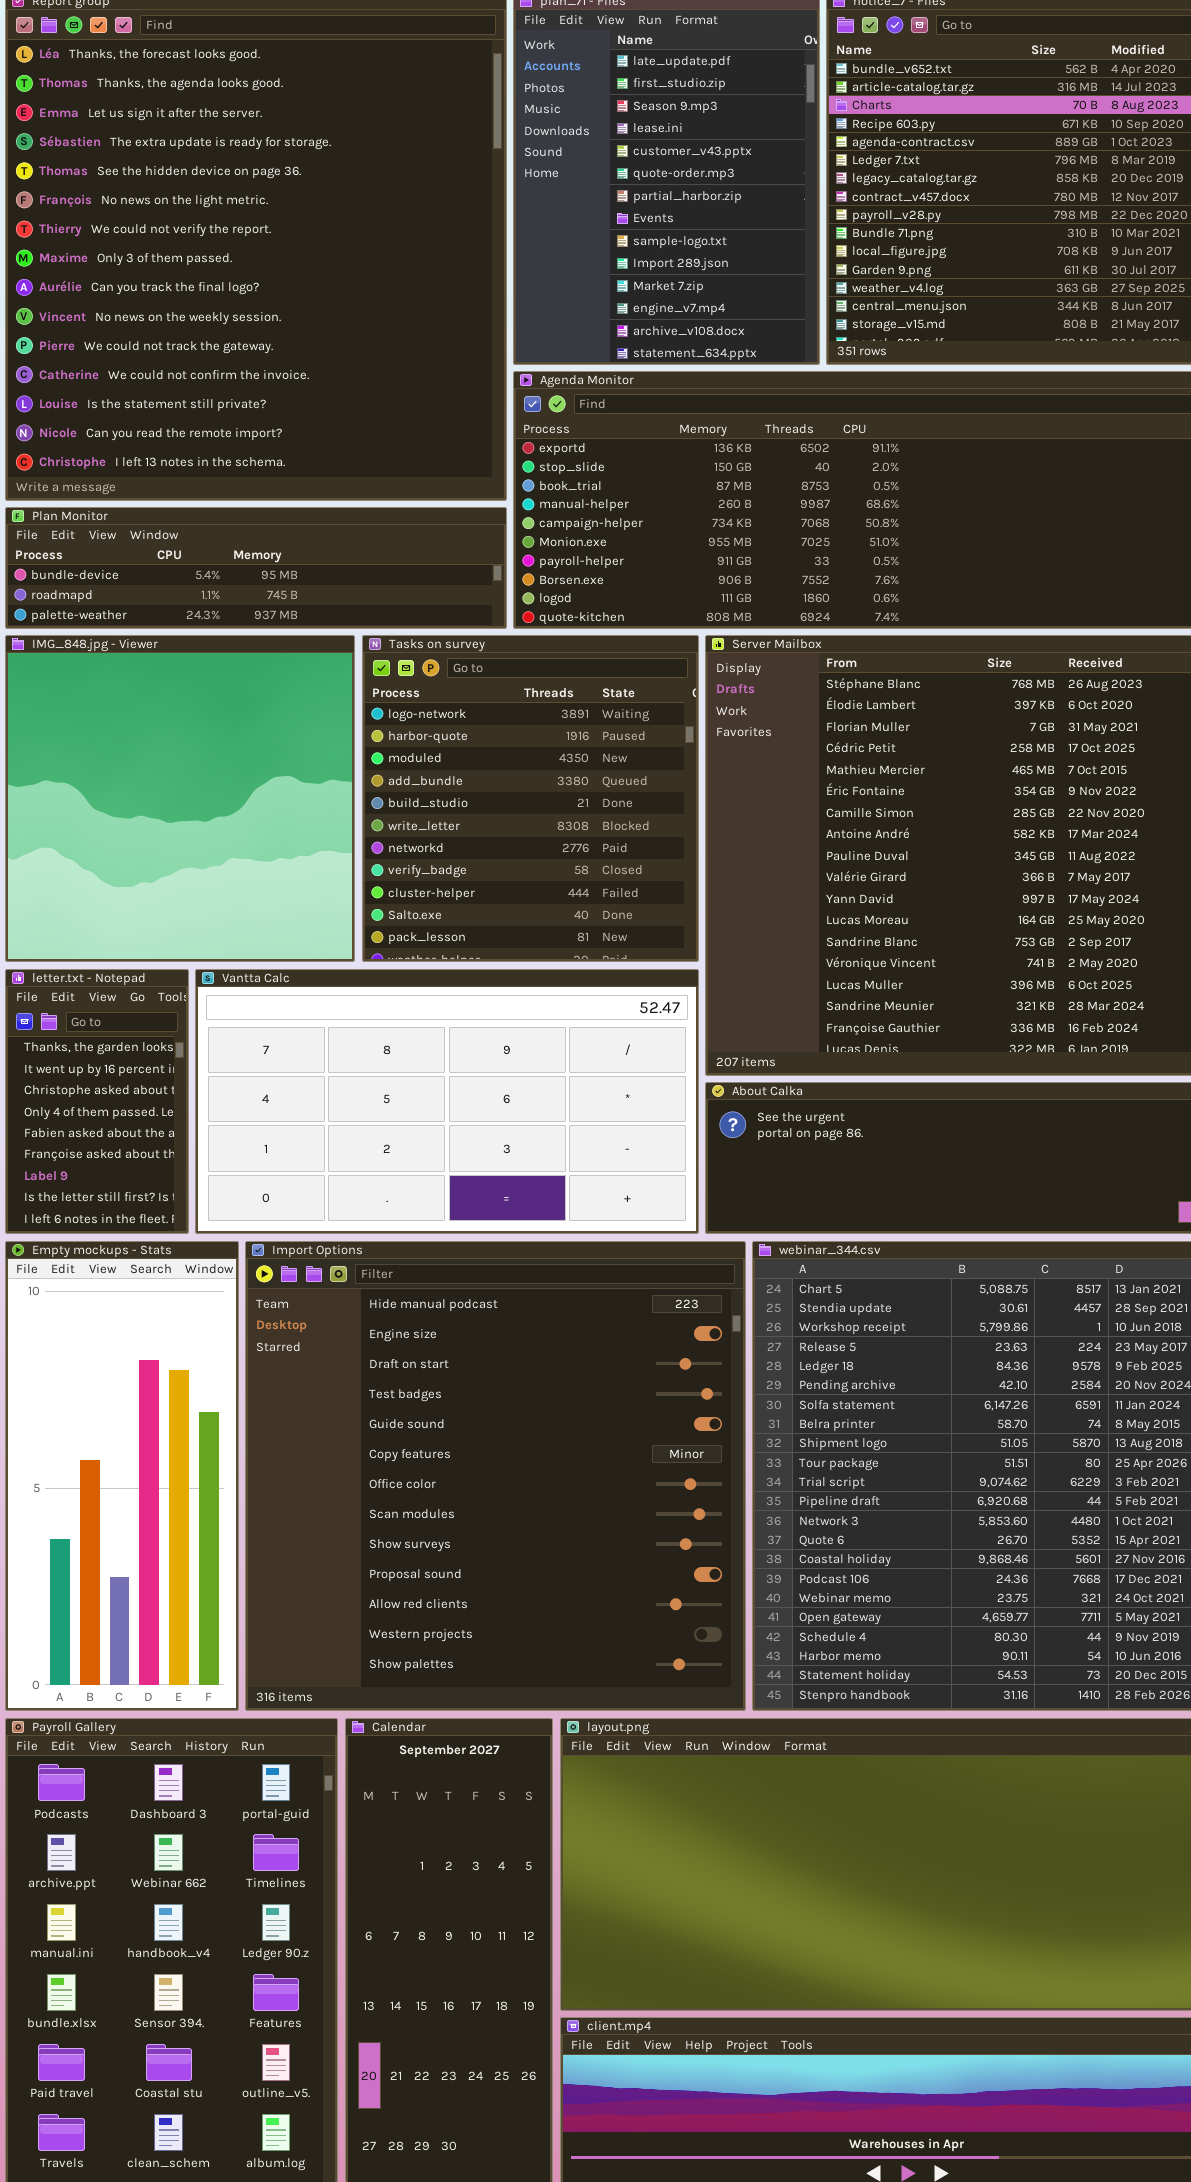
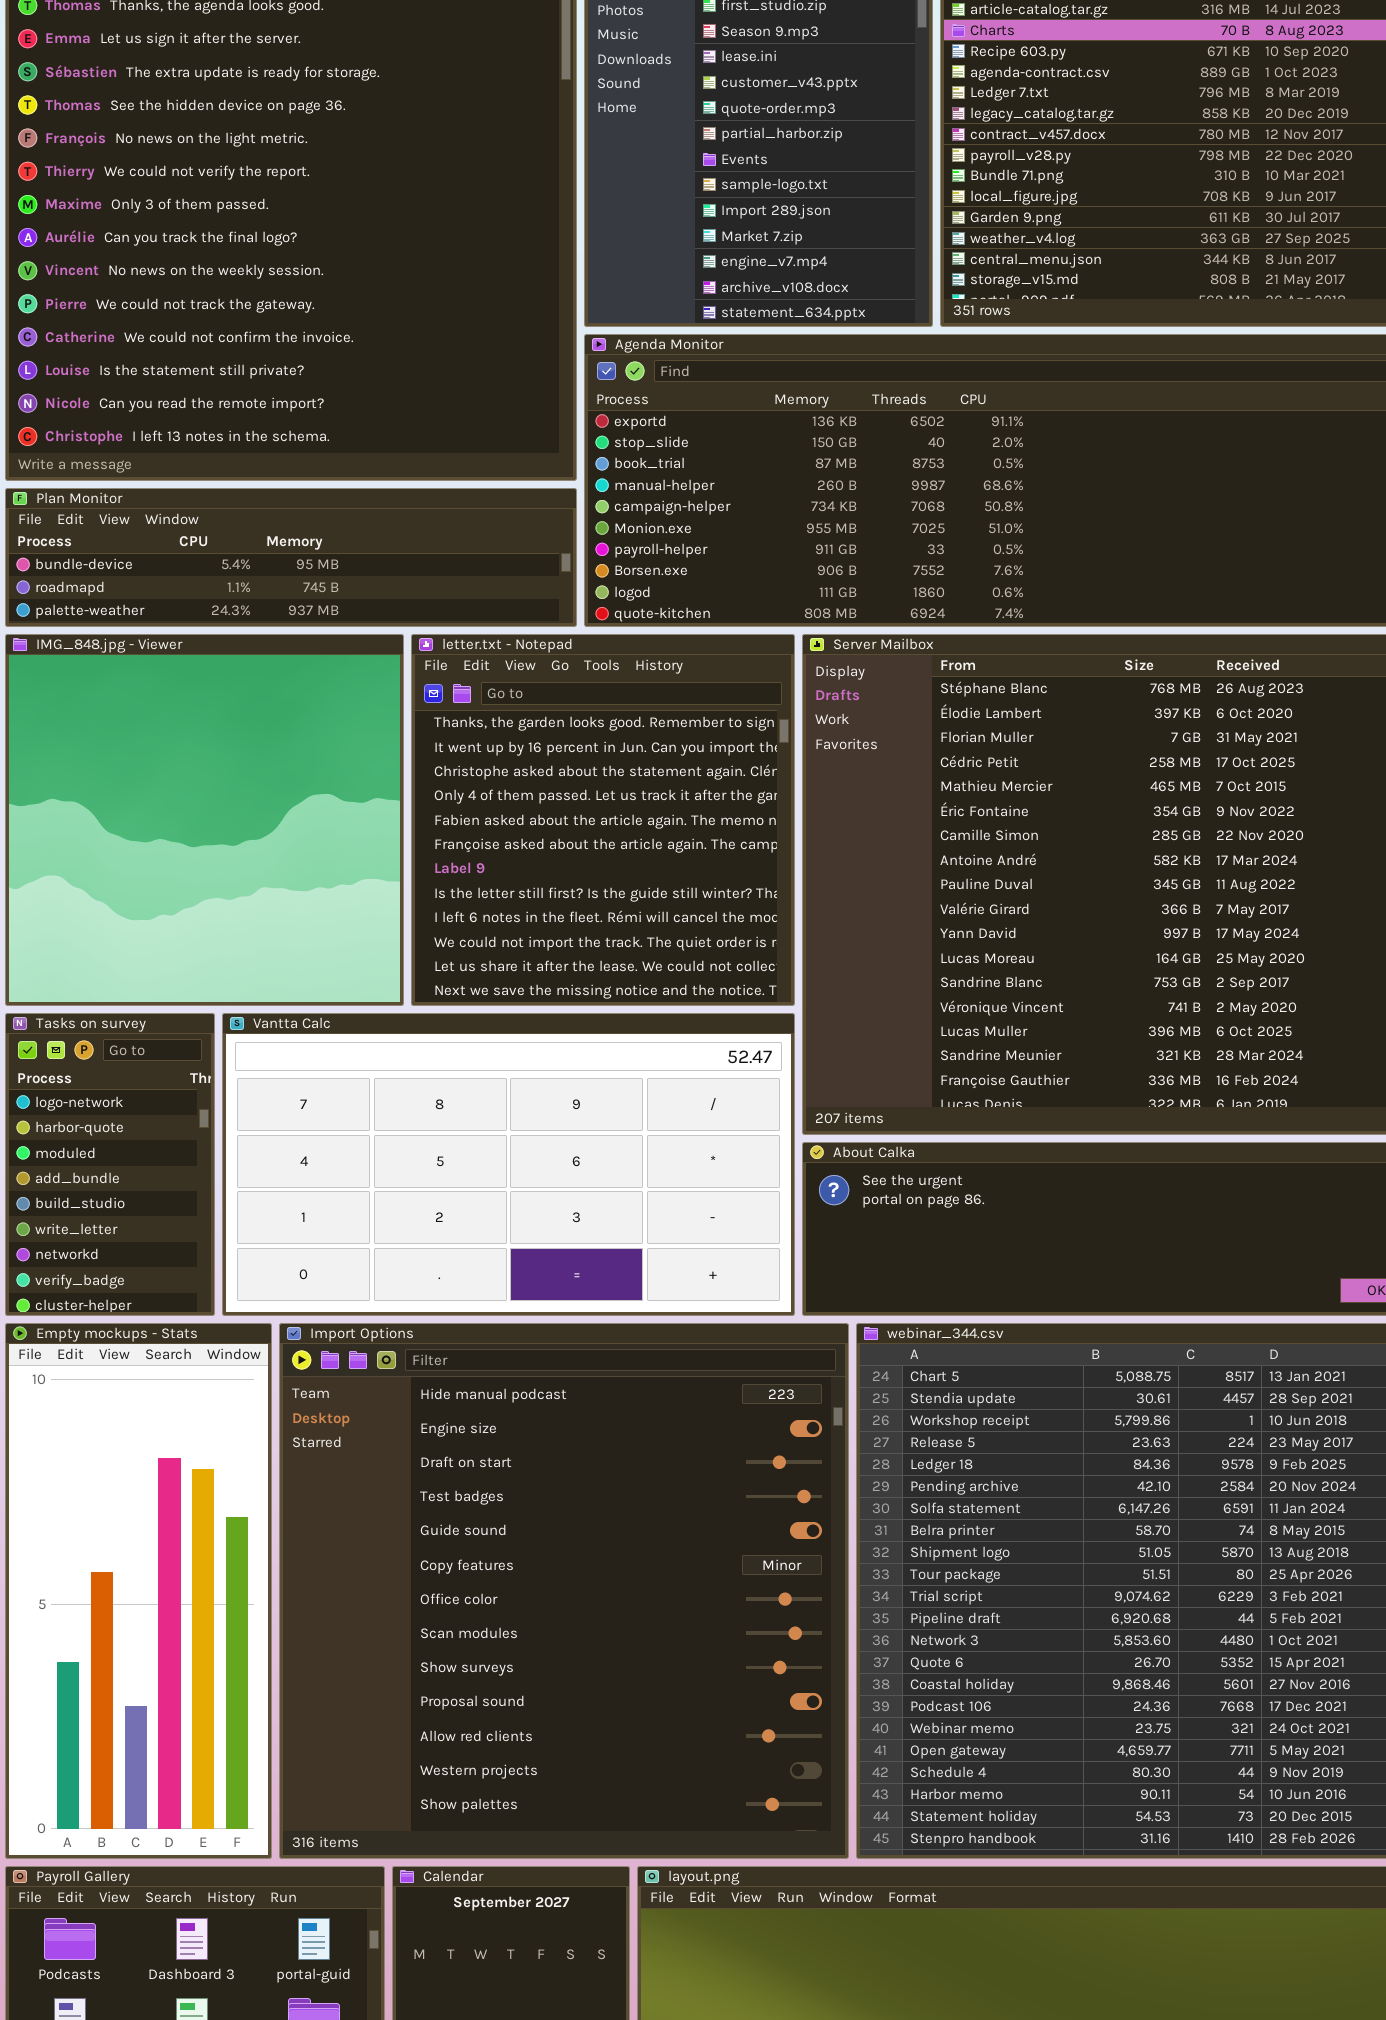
Tasks on survey: [362,635,699,962] -> [5,1013,215,1316], moved, resized
letter.txt - Notepad: [5,969,189,1234] -> [411,634,795,1006], moved, resized

